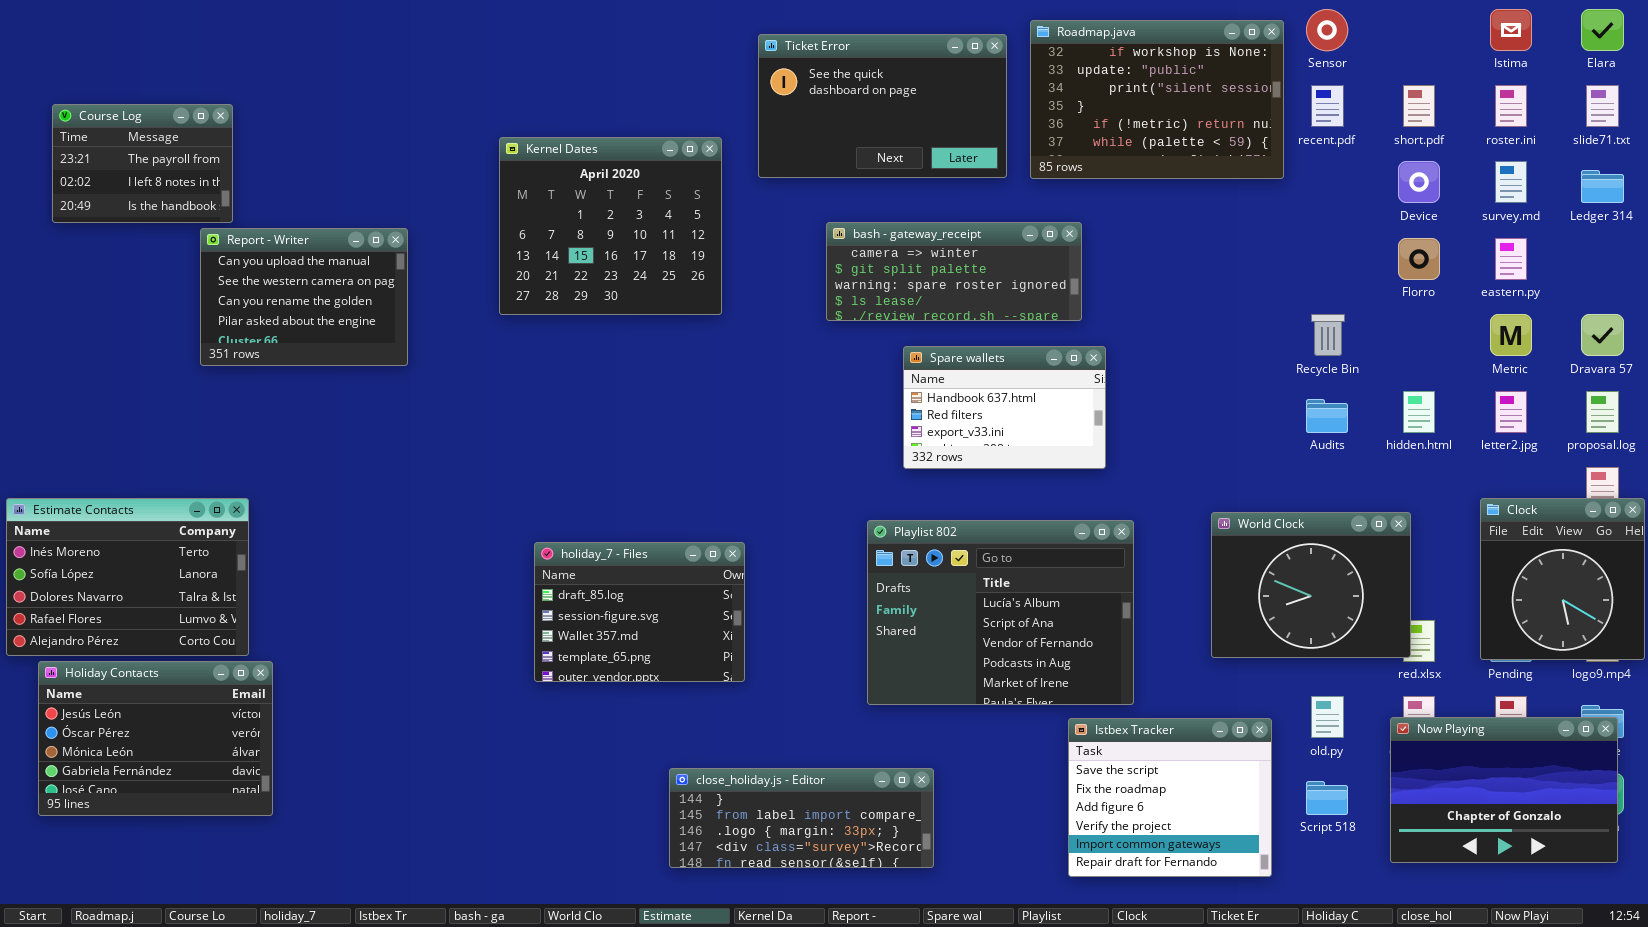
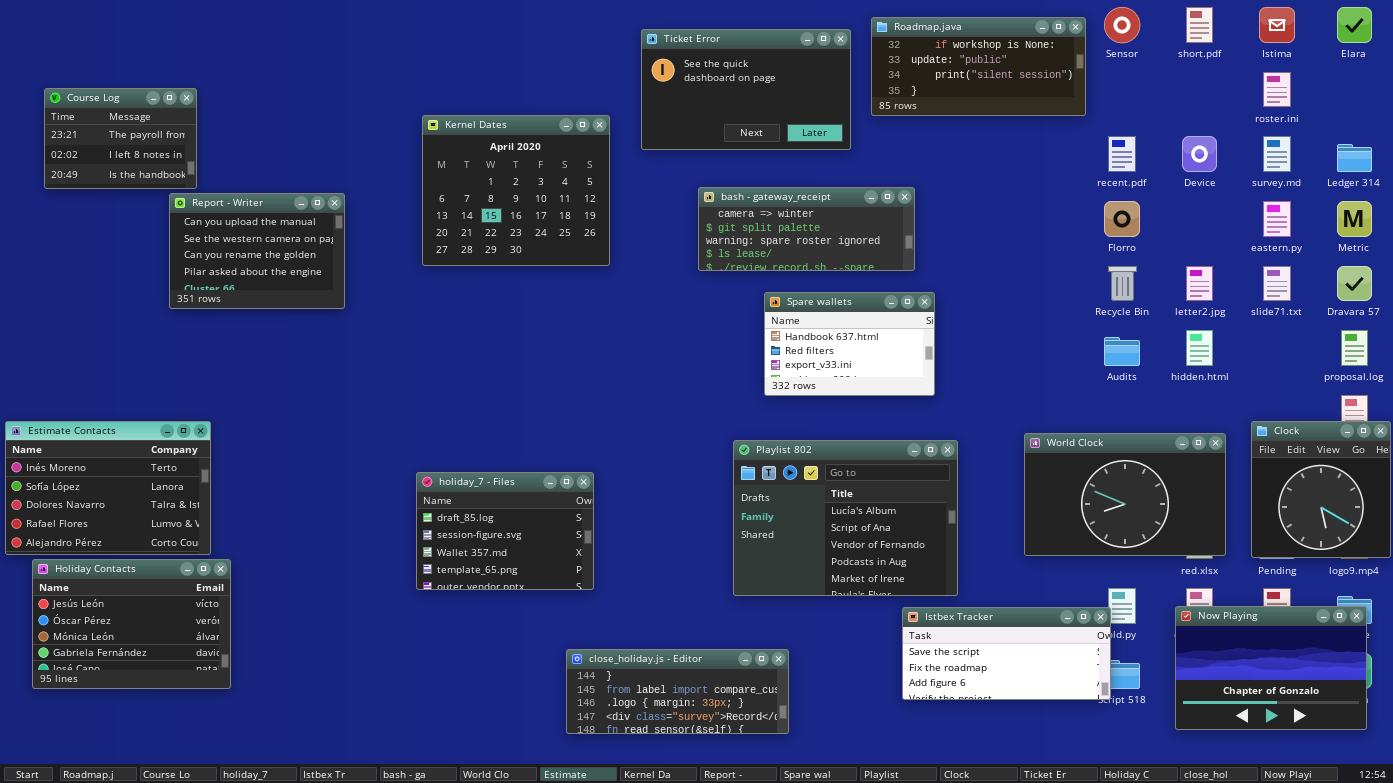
Roadmap.java: [1030,20,1284,179] -> [871,17,1086,116], resized
recent.pdf: [1311,85,1344,127] -> [1108,136,1136,172], moved
short.pdf: [1403,85,1435,127] -> [1186,7,1213,43], moved
slide71.txt: [1586,85,1619,127] -> [1263,266,1291,301], moved
Florro: [1398,238,1440,280] -> [1104,201,1140,237], moved
Metric: [1490,314,1532,356] -> [1337,201,1372,237], moved
letter2.jpg: [1495,391,1527,433] -> [1186,266,1213,301], moved
World Clock: [1211,512,1411,658] -> [1024,433,1226,556], resized
holiday_7 - Files: [534,542,745,682] -> [416,472,594,590], moved
Istbex Tracker: [1068,718,1272,877] -> [902,607,1111,700], resized

